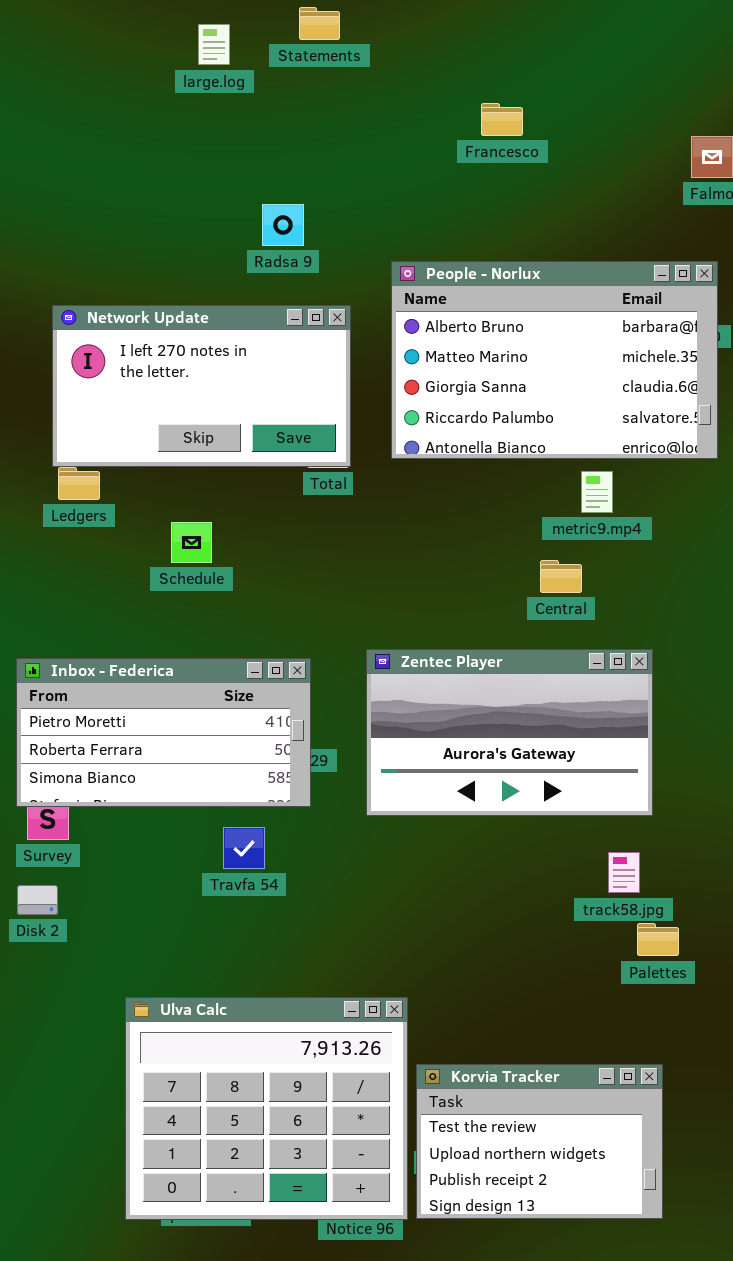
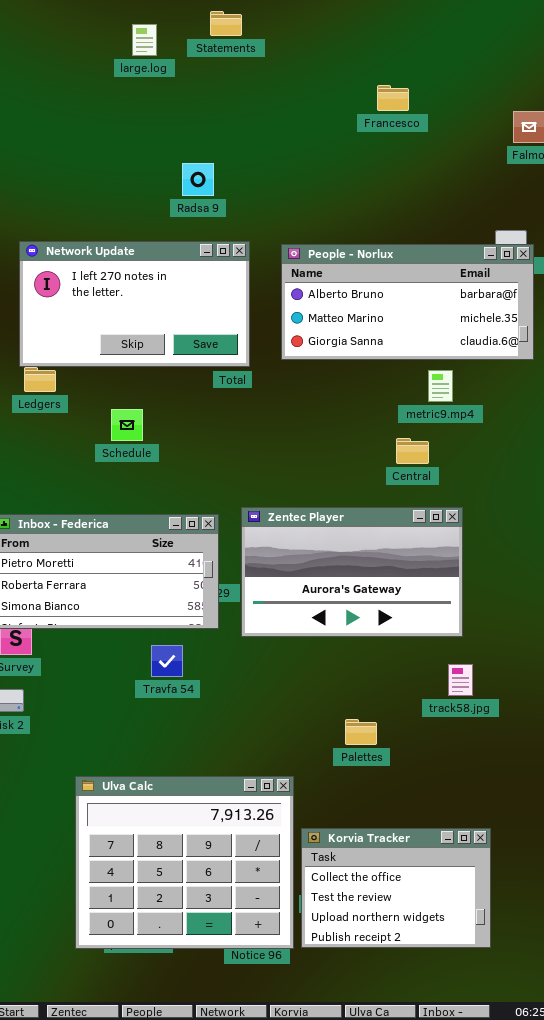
Francesco: [481,103,523,136] -> [377,85,409,111], moved
People - Norlux: [391,261,718,459] -> [281,244,534,360], resized
Zentec Player: [366,649,653,816] -> [241,507,463,637], moved
Palettes: [637,923,679,956] -> [345,719,377,745], moved
Korvia Tracker: [416,1064,663,1219] -> [301,828,491,948], scrolled up 1 row

